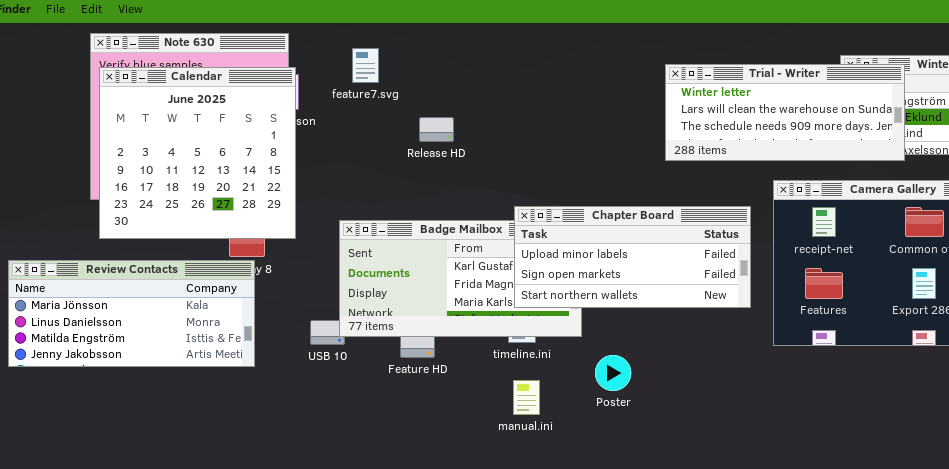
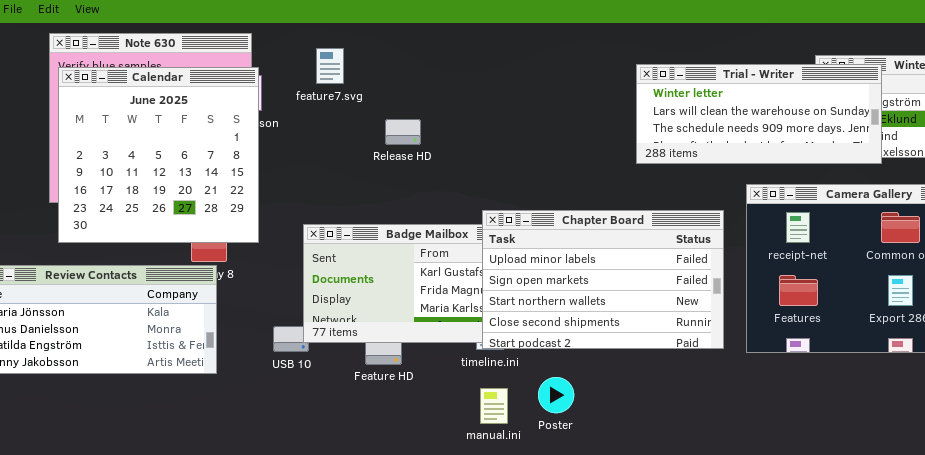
Chapter Board: [514,206,751,308] -> [482,210,724,349], resized
Poster: [595,355,631,391] -> [538,377,574,413], moved

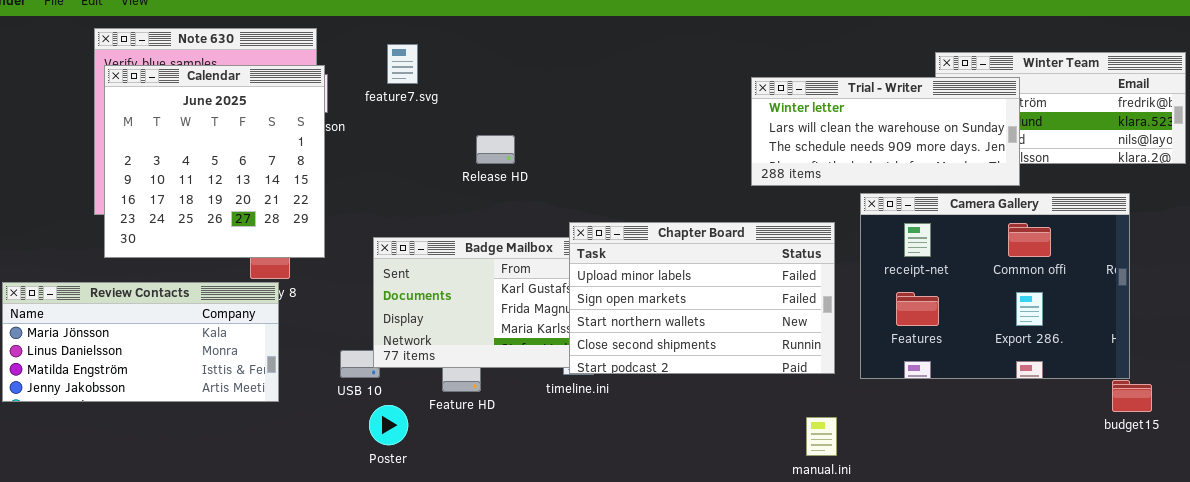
Trial - Writer: [636,64,882,164] -> [751,77,1020,186], moved
Release HD: [385,119,421,145] -> [476,135,515,164], moved
Poster: [538,377,574,413] -> [369,405,408,445], moved
manual.ini: [480,388,508,424] -> [806,417,837,456], moved

